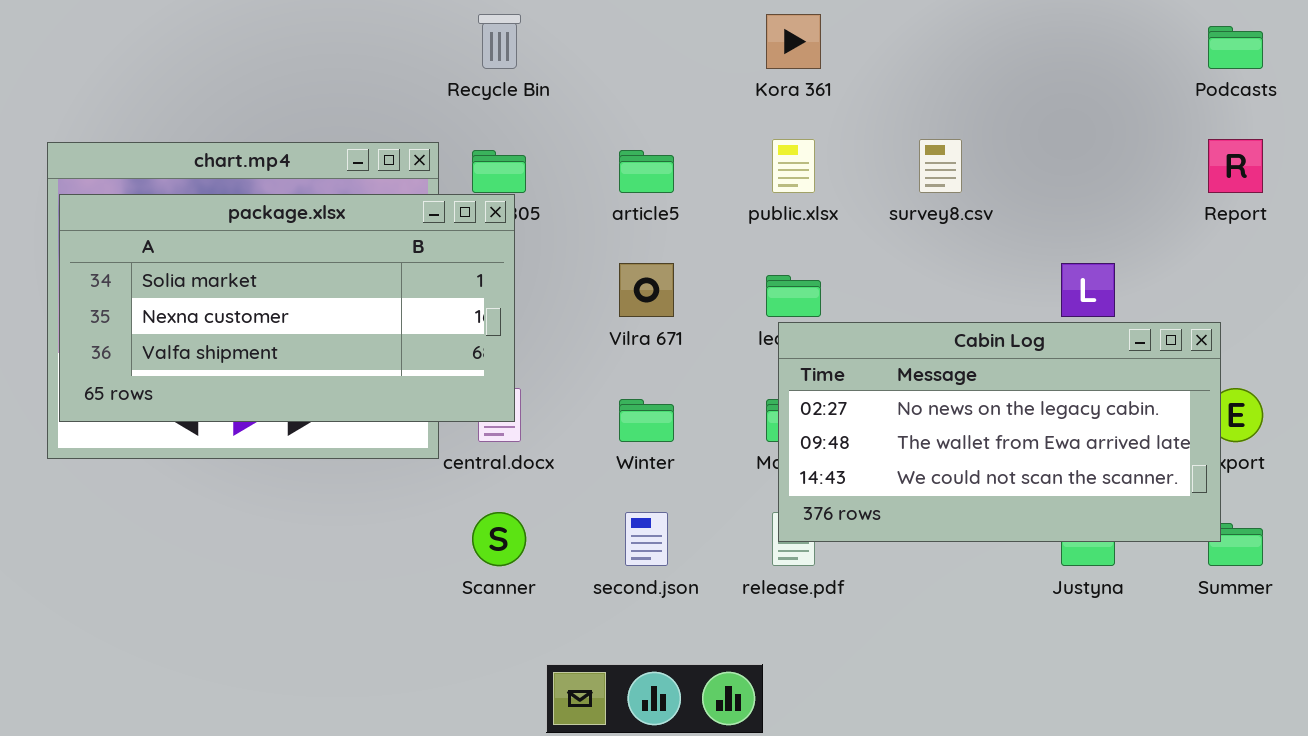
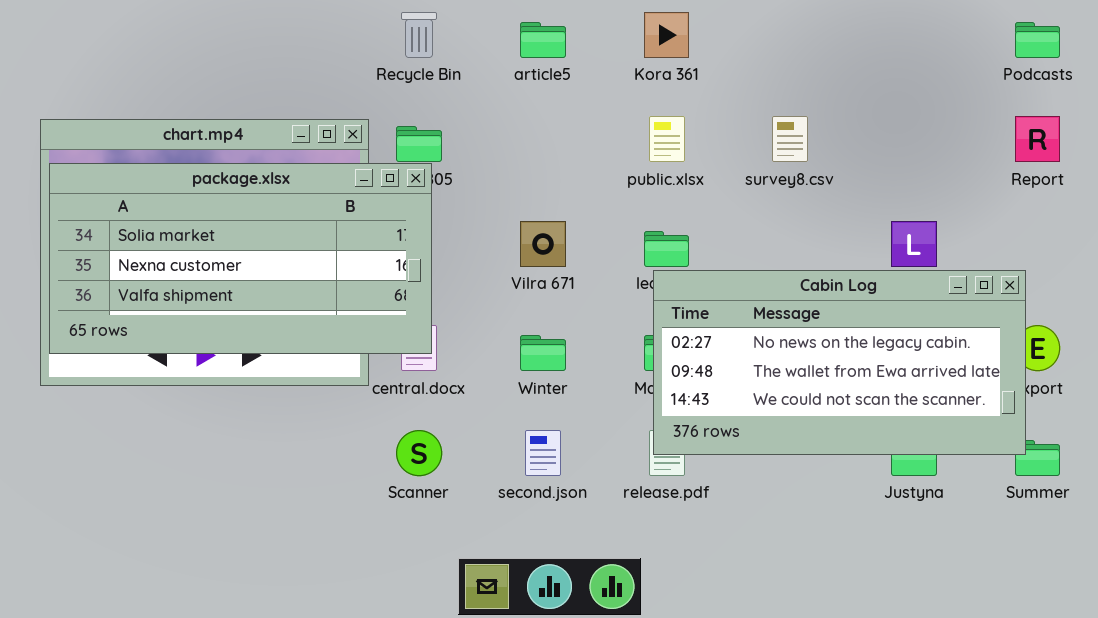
article5: [619,150,674,193] -> [520,22,566,58], moved

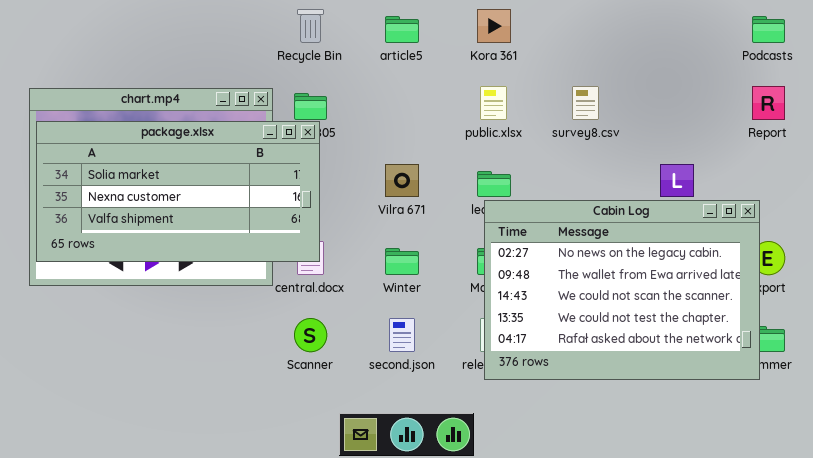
Cabin Log: [653,270,1026,455] -> [484,200,760,380], resized

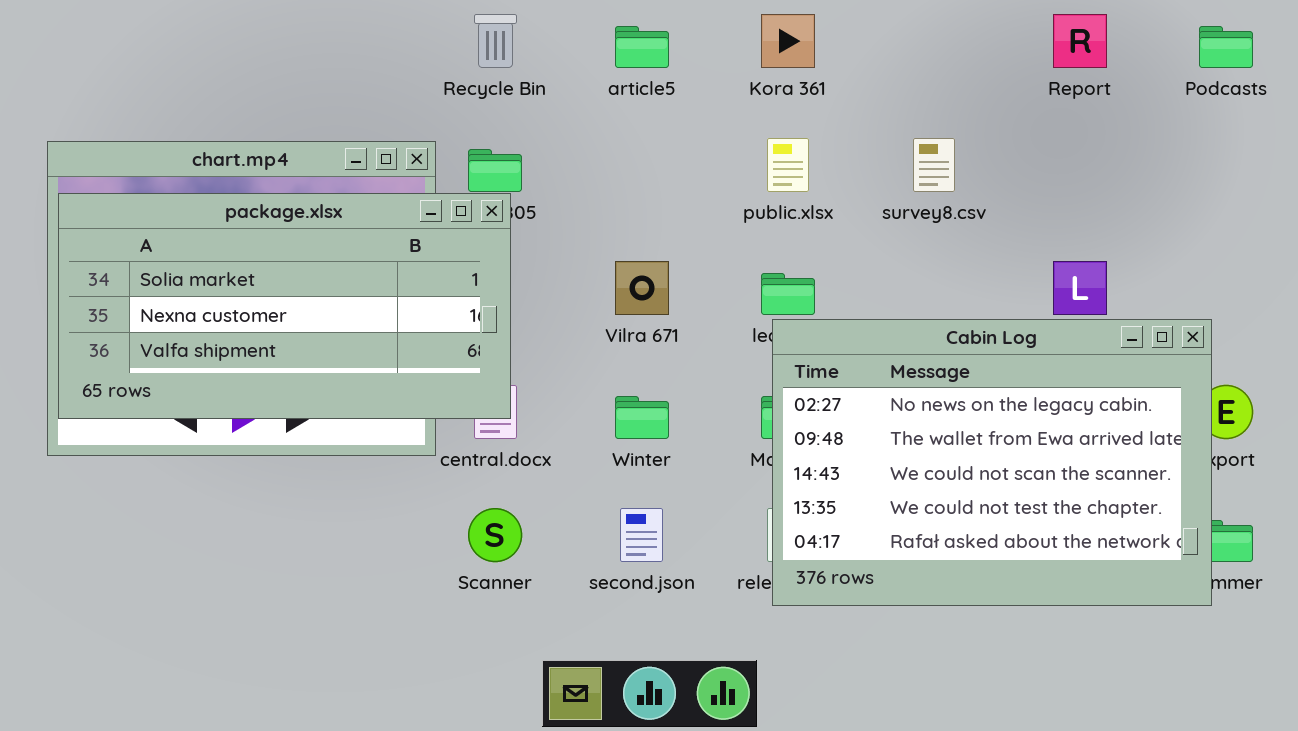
Report: [752,86,785,120] -> [1053,14,1107,68], moved

